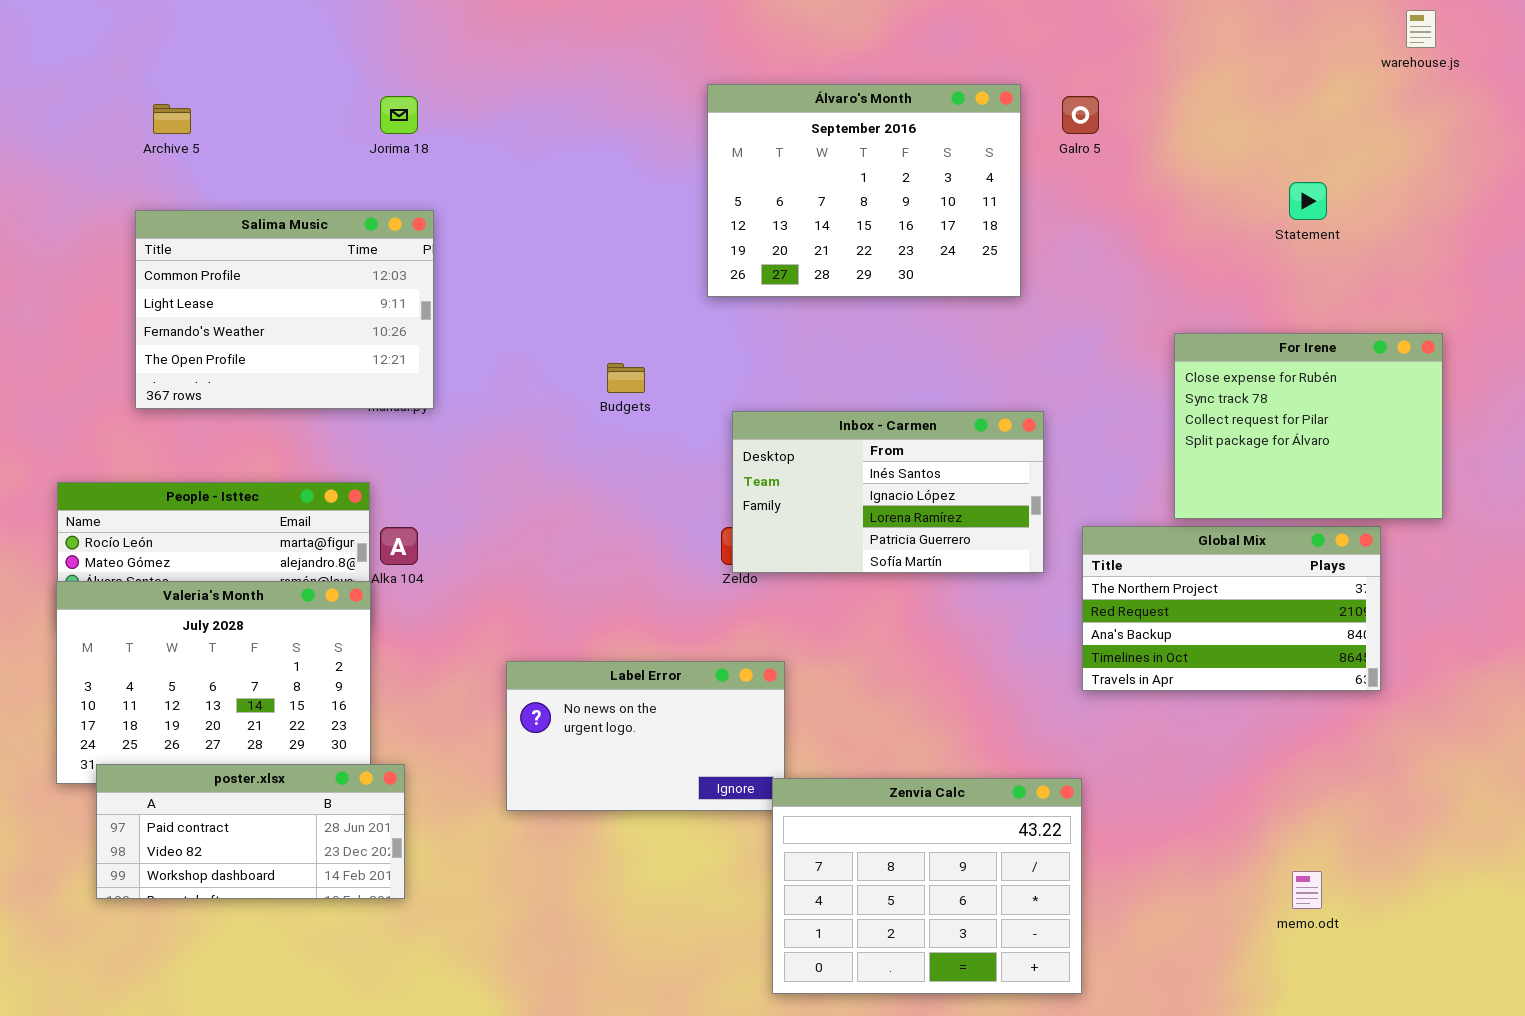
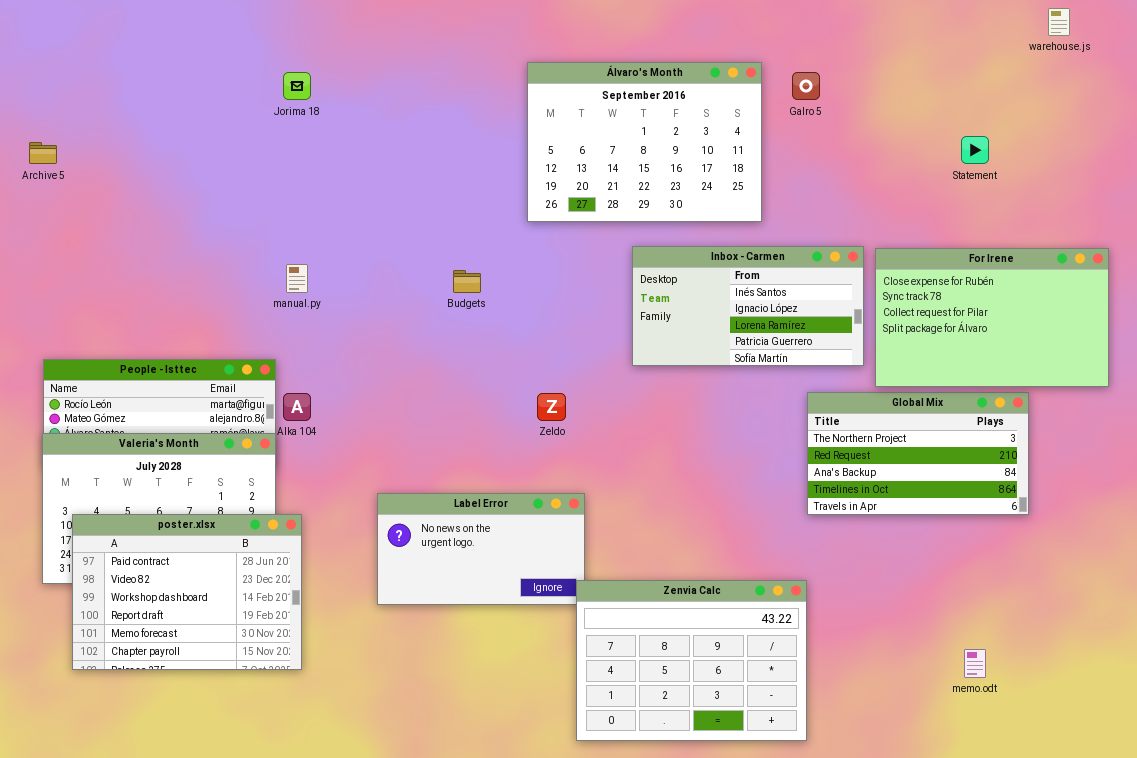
Archive 5: [153,104,191,134] -> [29,142,57,164], moved
Salima Music: [135,210,434,409] -> none, closed
For Irene: [1174,333,1443,519] -> [875,248,1109,387], resized
Inbox - Carmen: [732,411,1044,573] -> [632,246,864,366], moved
poster.xlsx: [96,764,405,899] -> [72,514,302,670], resized

